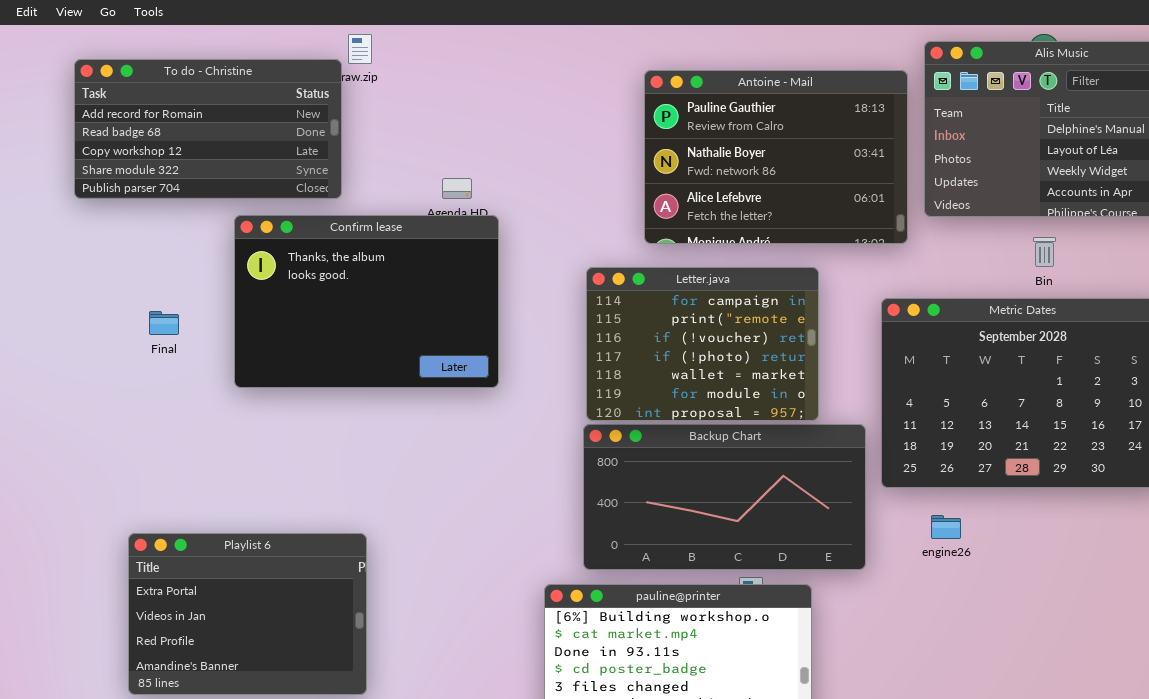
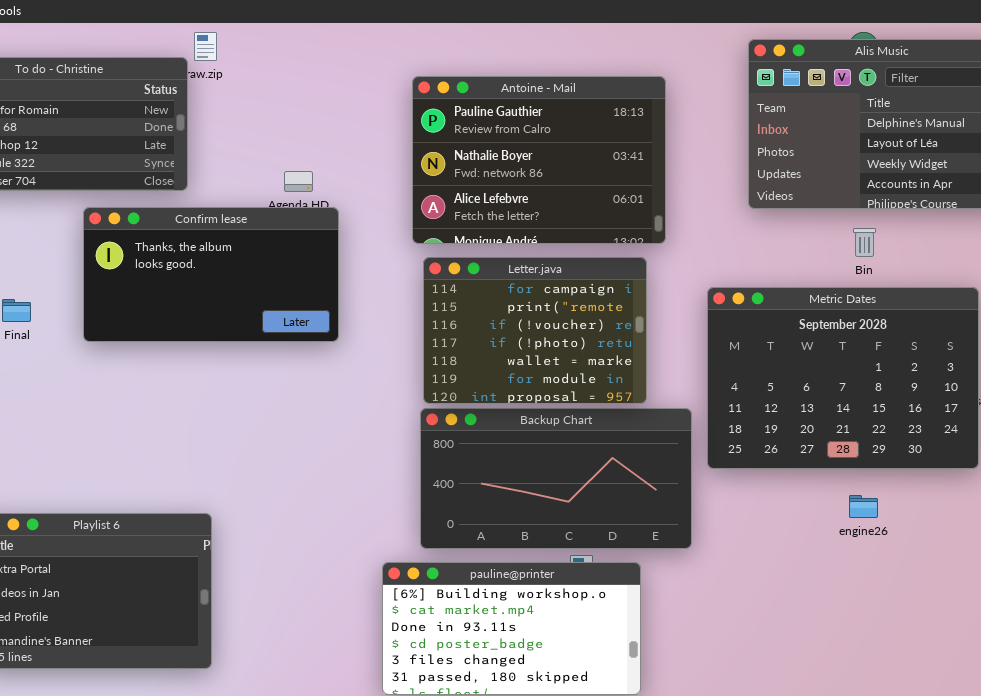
Antoine - Mail: [644,70,908,244] -> [412,76,666,244], moved
Confirm lease: [234,215,499,388] -> [83,207,339,342], resized
engine26: [931,515,961,539] -> [849,495,878,518], moved

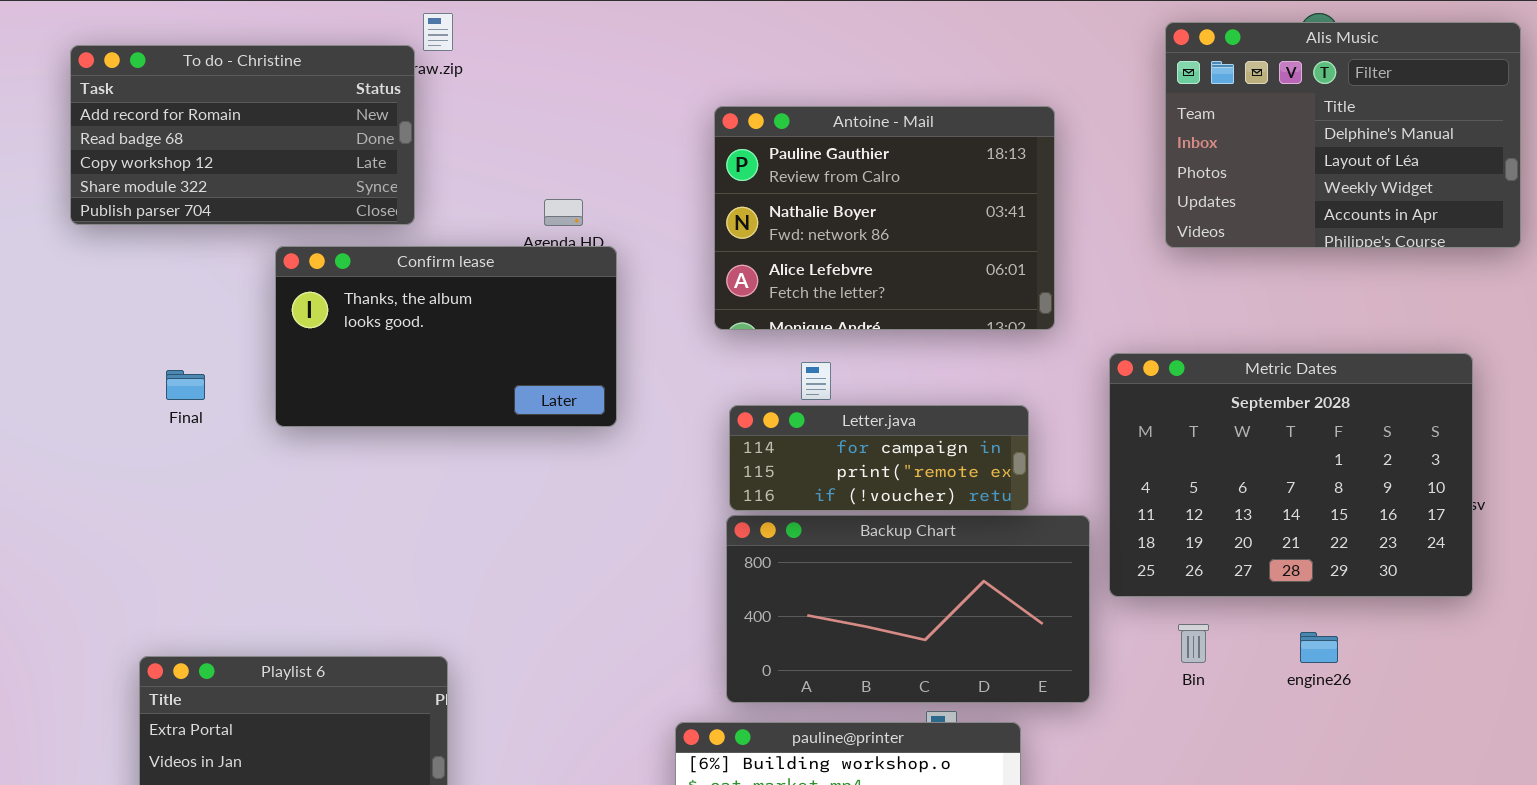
Antoine - Mail: [412,76,666,244] -> [714,106,1055,330], moved
Bin: [853,228,876,257] -> [1178,624,1209,663], moved
Letter.java: [423,257,647,404] -> [729,405,1029,511], resized

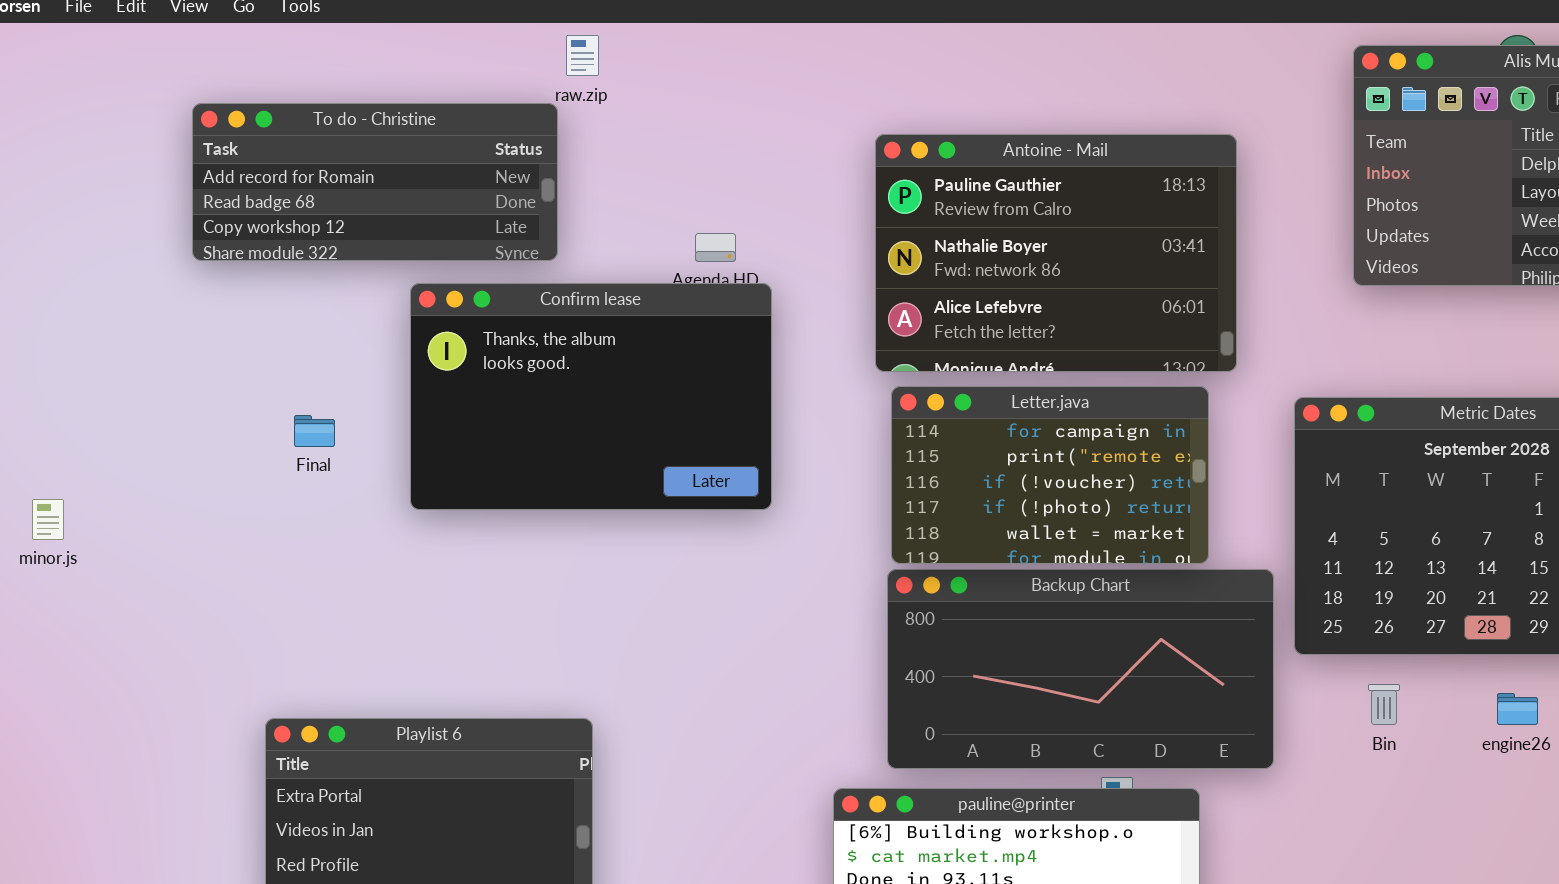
To do - Christine: [70,45,415,225] -> [192,103,558,261], resized
Confirm lease: [275,246,617,427] -> [410,283,772,510], resized
Letter.java: [729,405,1029,511] -> [891,386,1209,564], resized

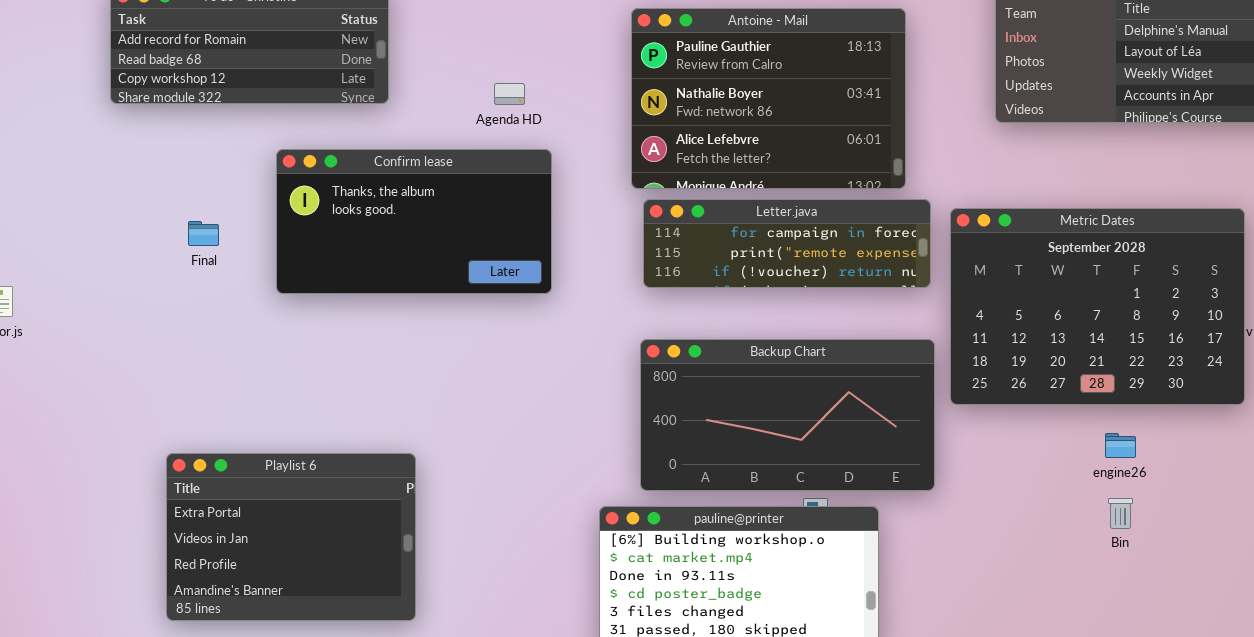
Confirm lease: [410,283,772,510] -> [276,149,552,294], resized
Letter.java: [891,386,1209,564] -> [643,199,931,288], resized
Bin: [1368,684,1400,725] -> [1108,498,1133,529], moved

